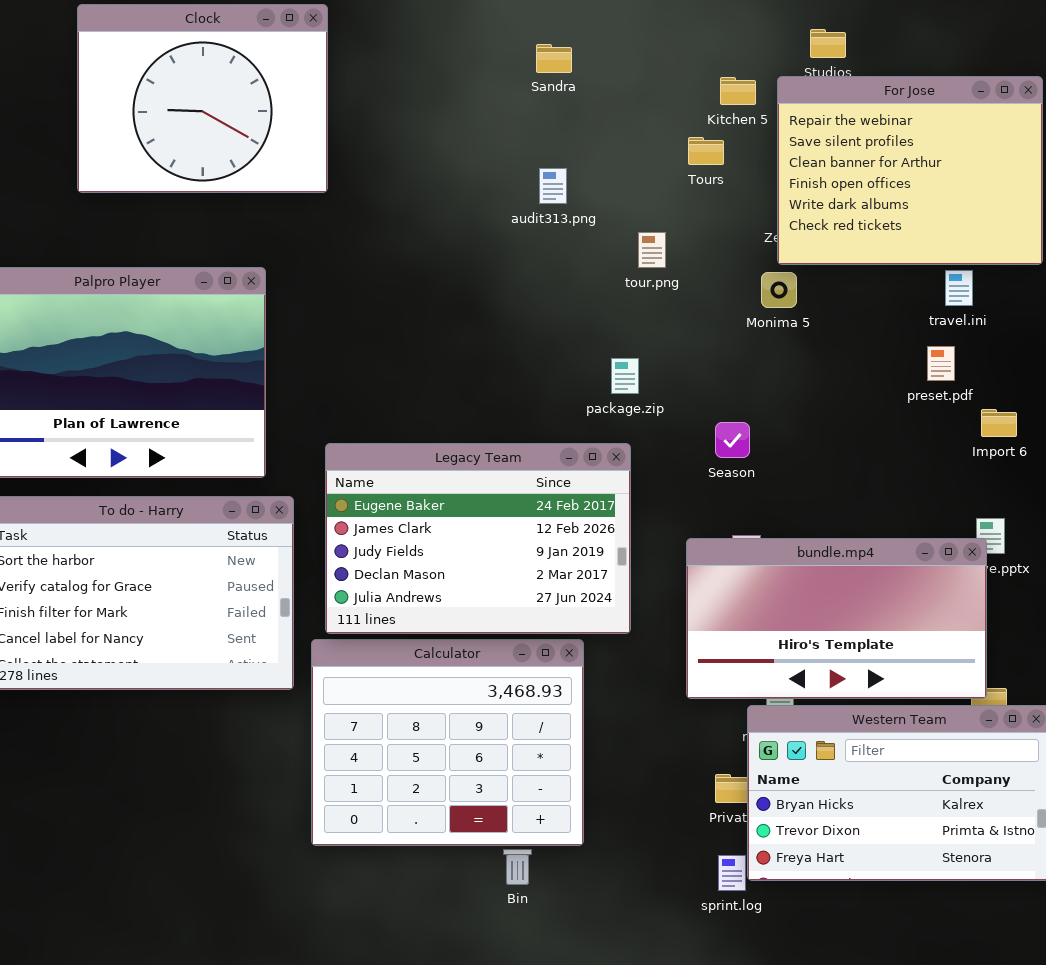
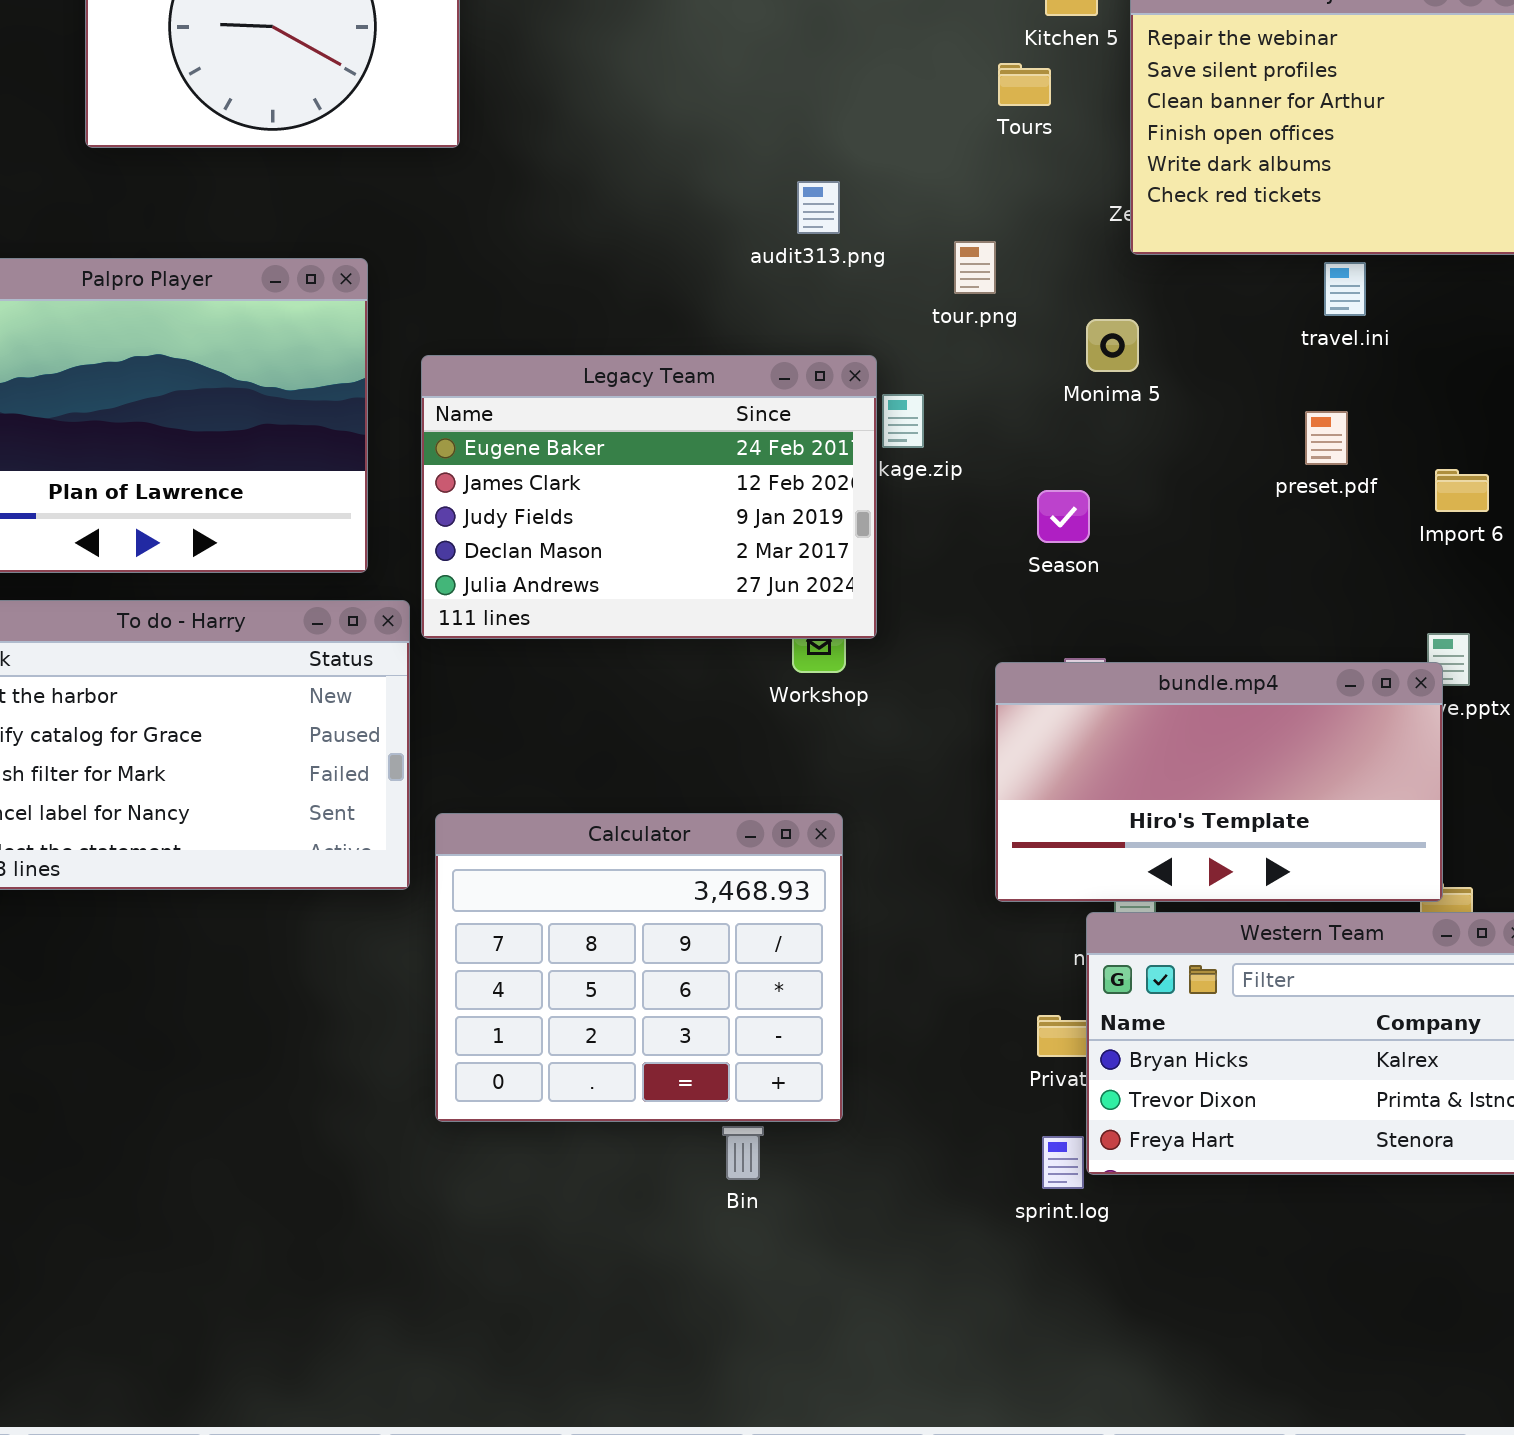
audit313.png: [539,168,567,204] -> [797,181,840,234], moved
tour.png: [638,232,666,268] -> [954,241,996,294], moved
travel.ini: [945,270,973,306] -> [1324,262,1366,316], moved
Monima 5: [761,272,797,308] -> [1086,319,1139,372], moved
preset.pdf: [927,346,955,381] -> [1305,411,1348,465], moved
Legacy Team: [325,443,631,634] -> [421,355,877,639], moved

